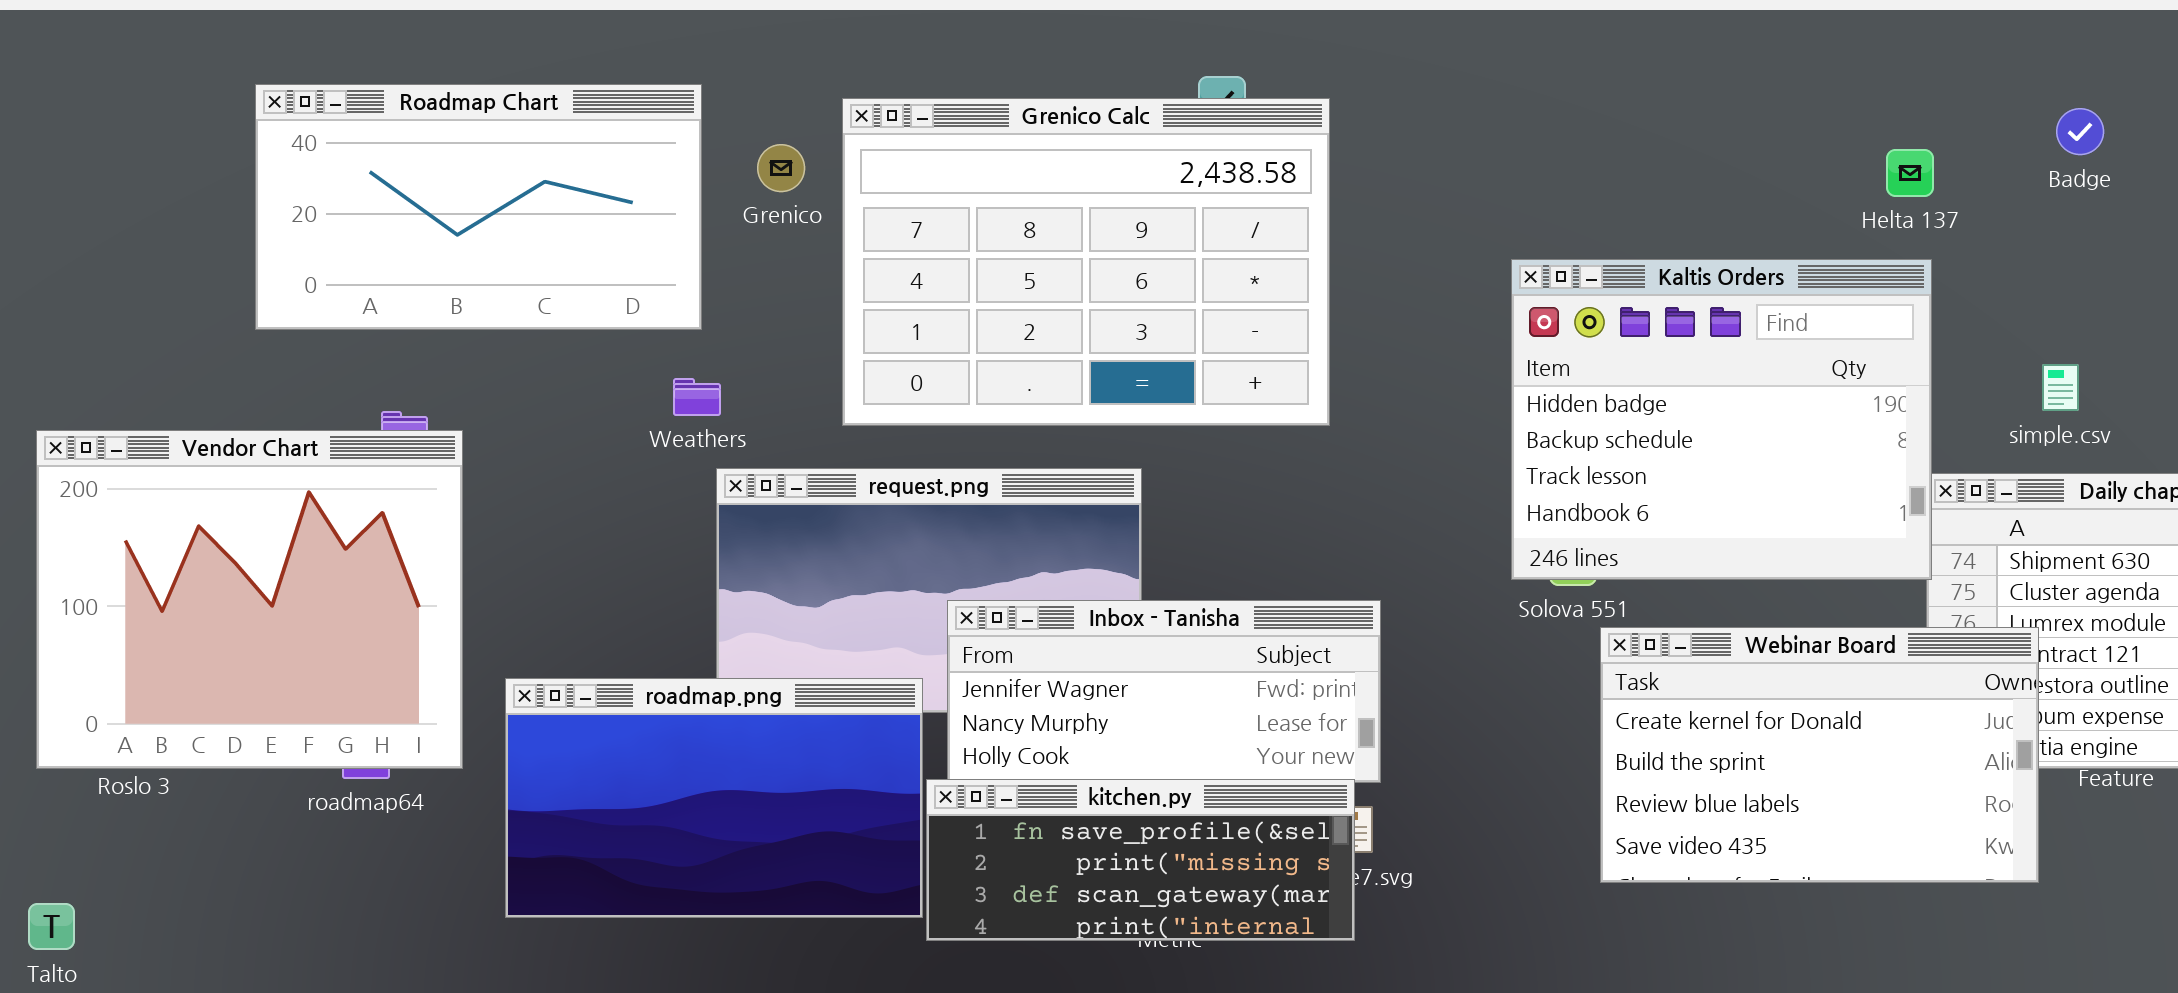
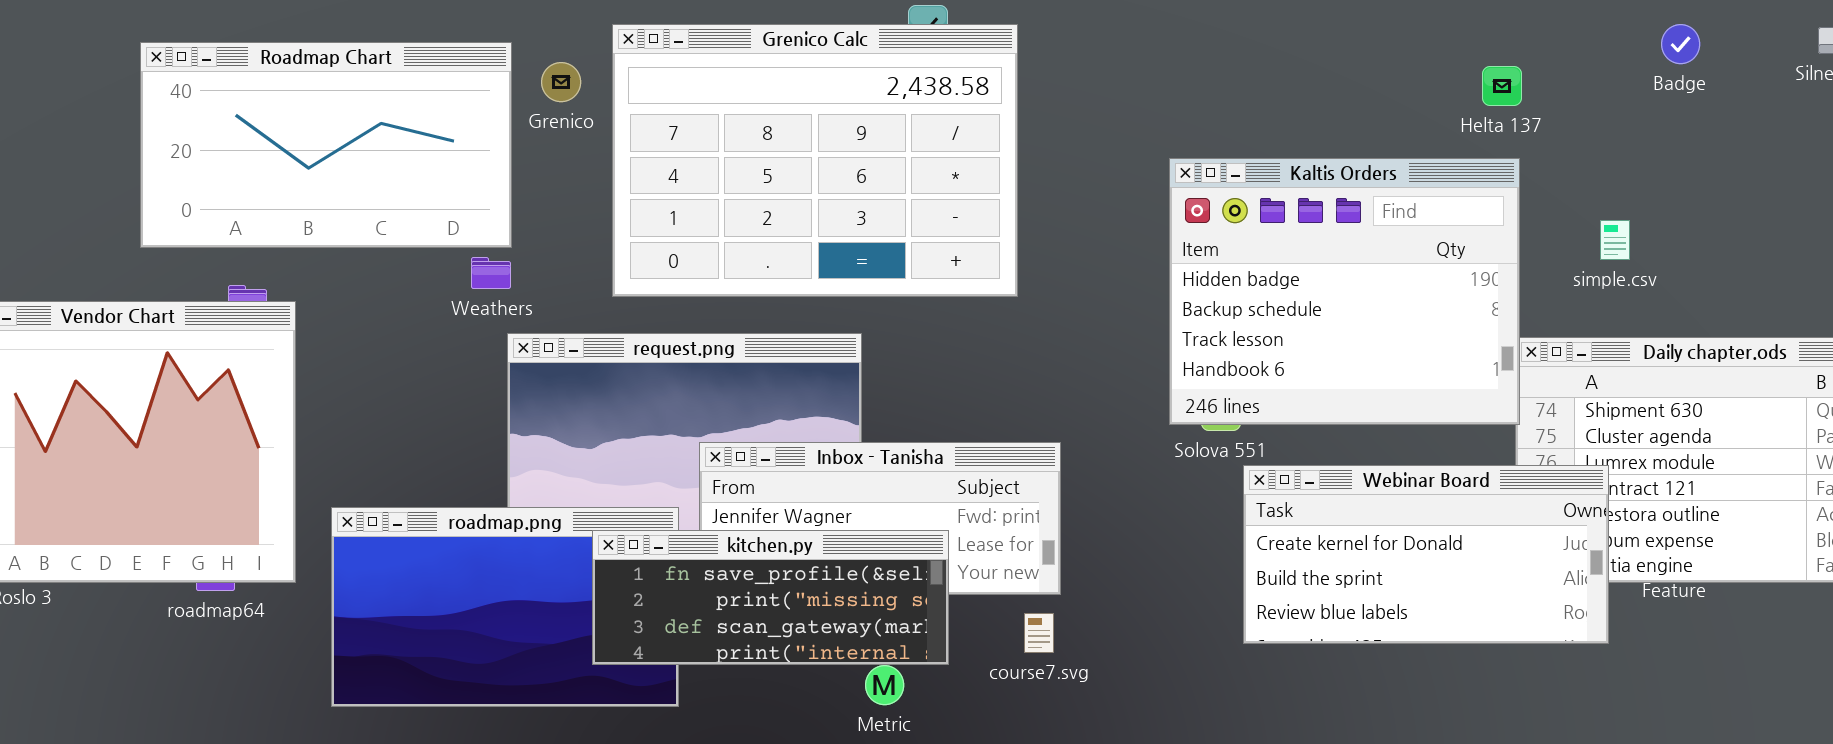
Roadmap Chart: [255,84,702,330] -> [140,42,512,248], moved
Badge: [2056,108,2104,155] -> [1661,24,1700,64], moved
simple.csv: [2042,364,2079,411] -> [1600,220,1630,260], moved
Webinar Board: [1600,627,2039,883] -> [1243,465,1609,644], resized
kitchen.py: [926,779,1355,941] -> [592,530,949,665], moved

